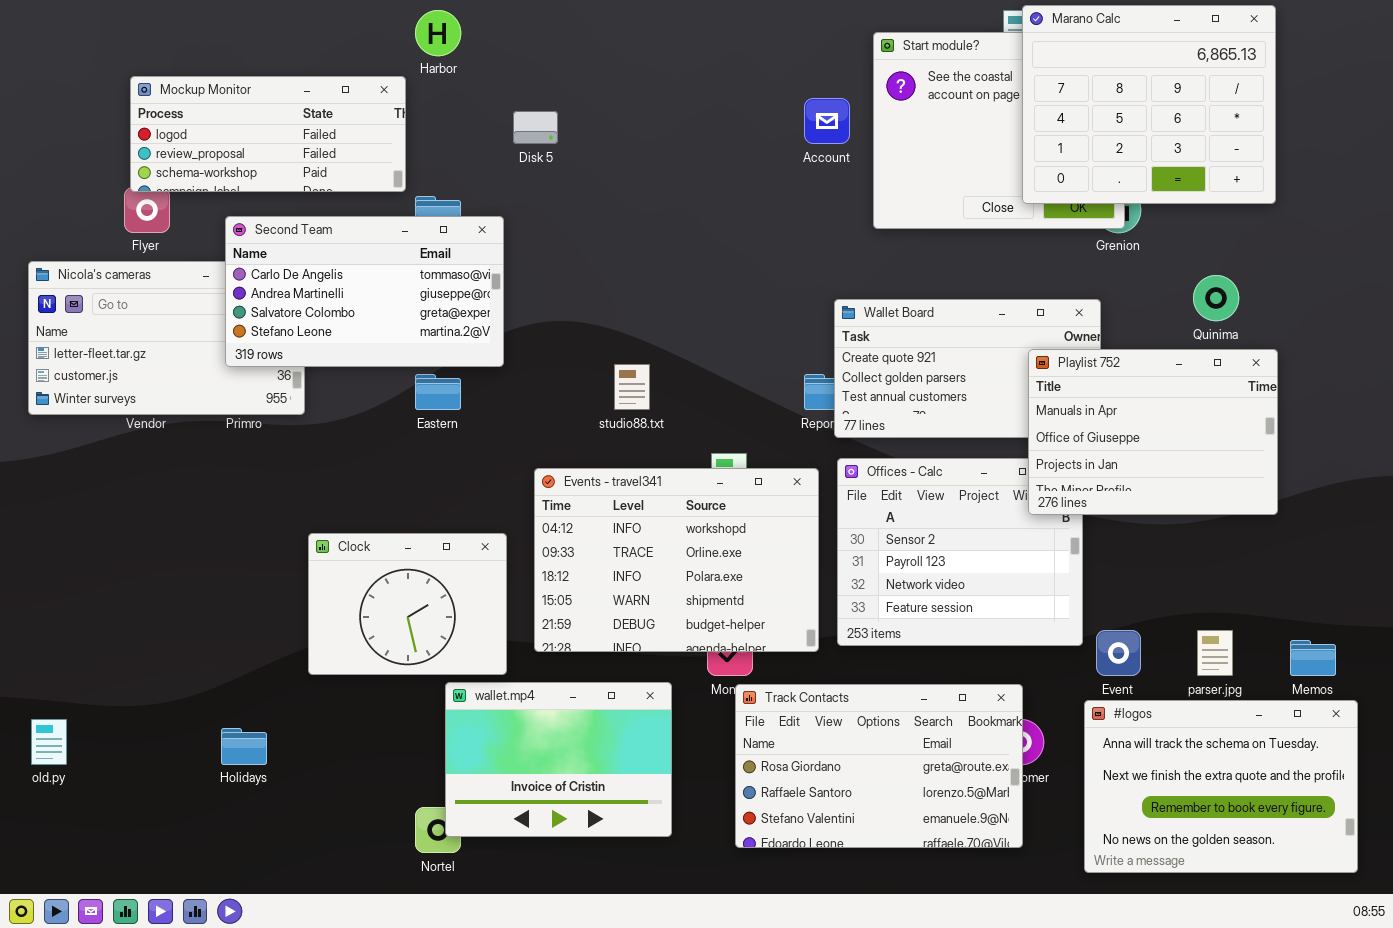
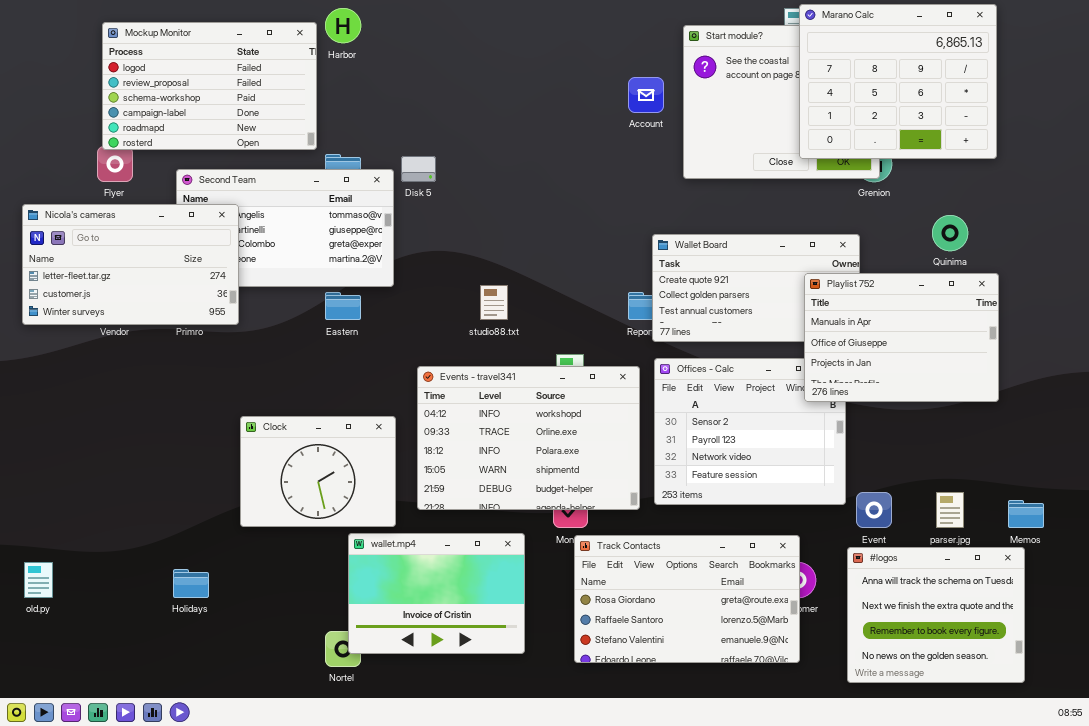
Mockup Monitor: [130,76,406,192] -> [102,22,317,150], resized
Disk 5: [513,111,558,144] -> [401,156,436,182], moved
Nicola's cameras: [28,261,305,415] -> [22,204,239,325], raised
#logos: [1084,700,1358,873] -> [847,547,1025,683], resized

